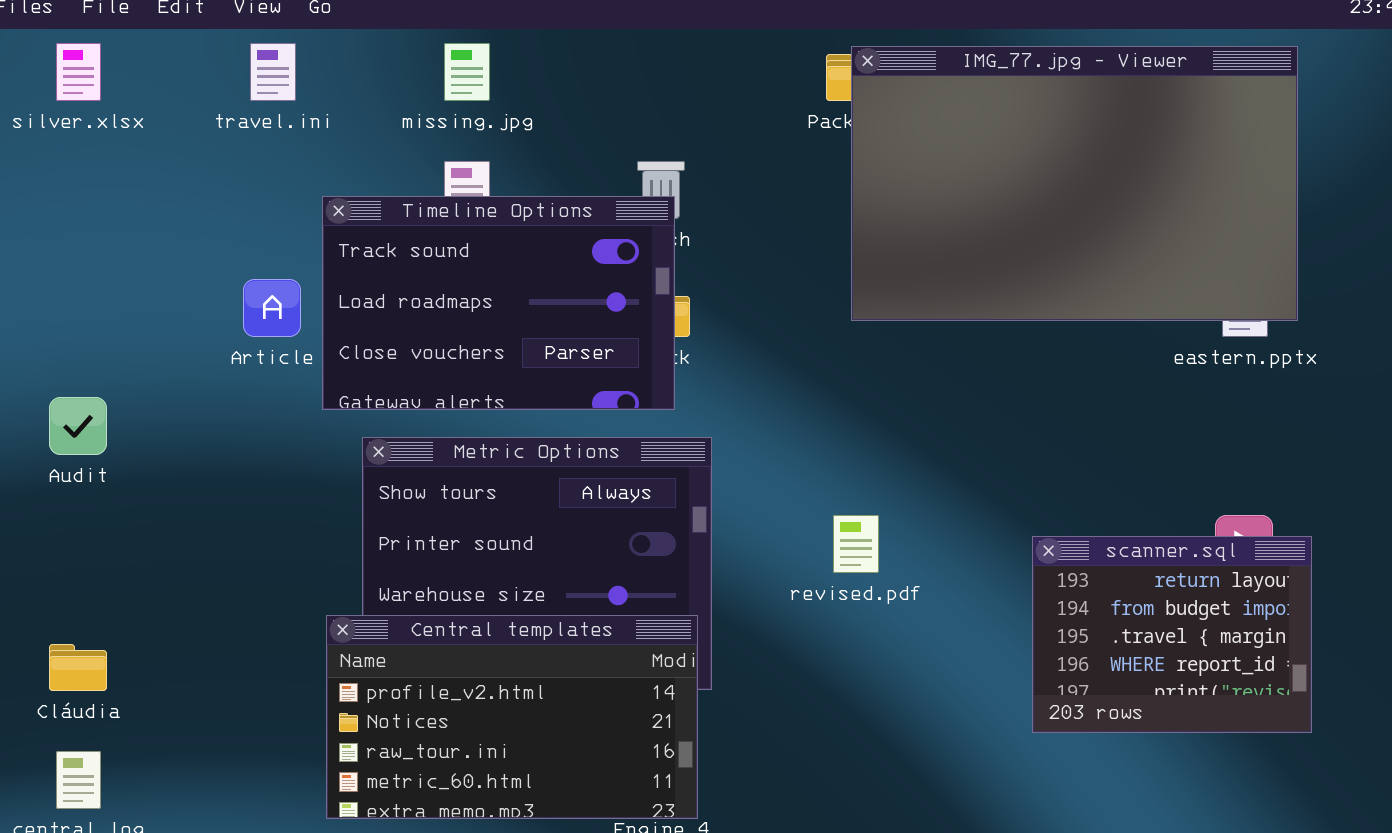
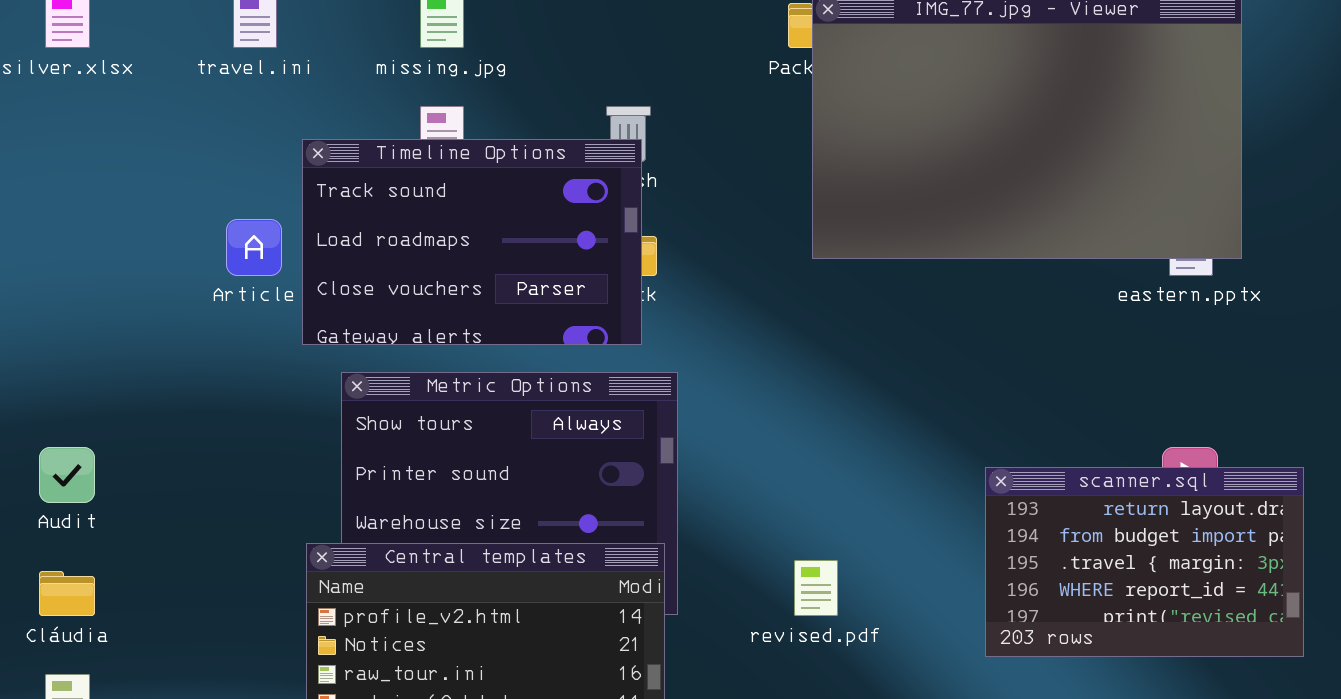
Audit: [49,397,107,455] -> [39,447,95,503], moved
revised.pdf: [833,515,879,573] -> [794,560,838,616], moved
scanner.sql: [1032,536,1312,733] -> [985,467,1304,657], resized

